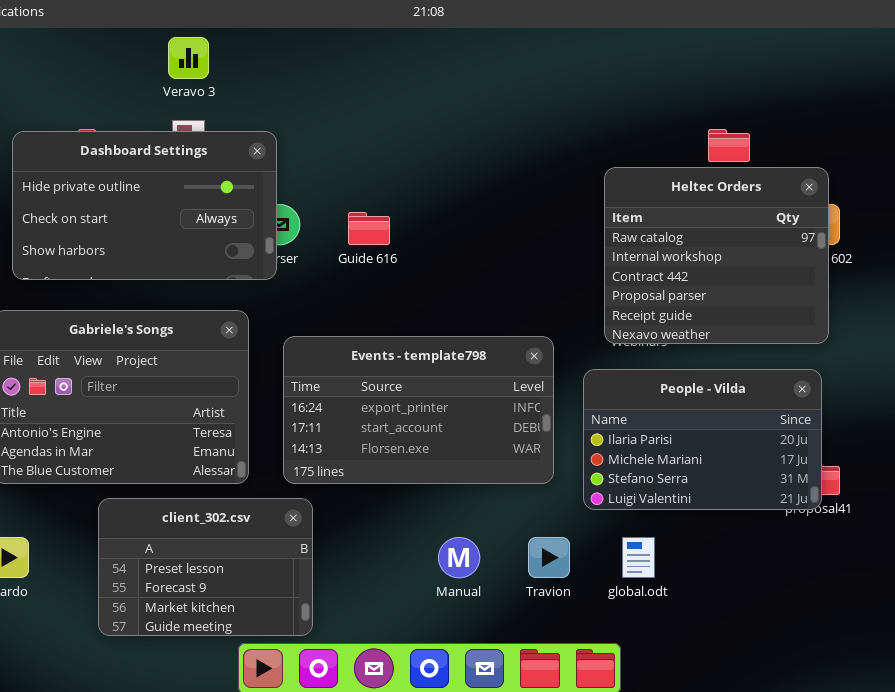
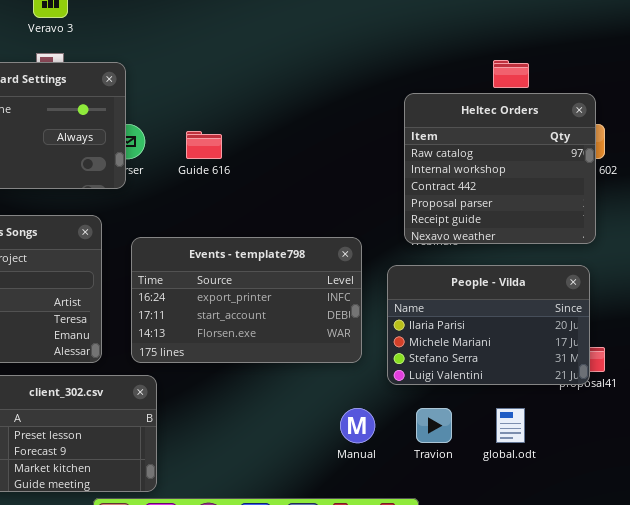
Manual: [438,537,480,578] -> [340,408,375,443], moved
Travion: [528,537,570,578] -> [416,408,452,443], moved
global.odt: [622,537,655,578] -> [496,408,525,443], moved

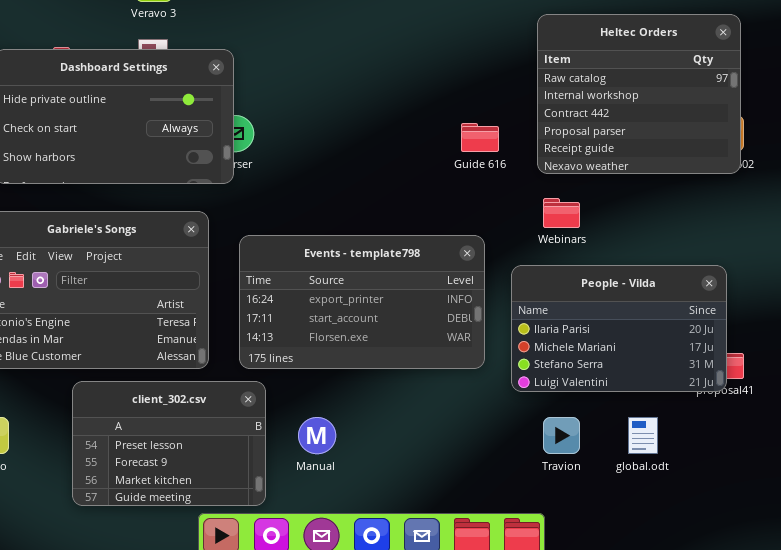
Heltec Orders: [404,93,596,244] -> [537,14,741,174], moved
Guide 616: [186,131,222,159] -> [461,123,499,152], moved
Manual: [340,408,375,443] -> [298,417,336,454], moved

